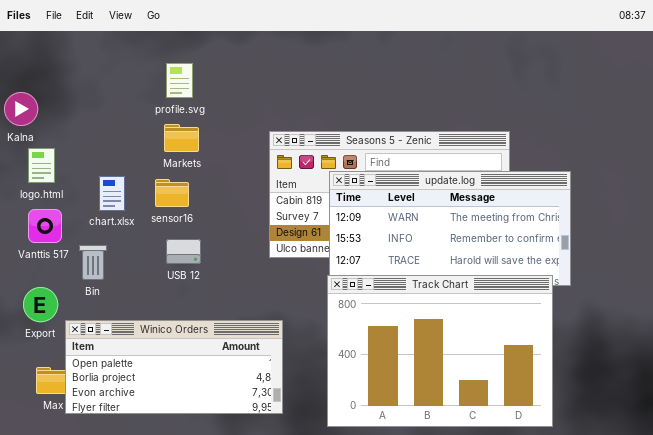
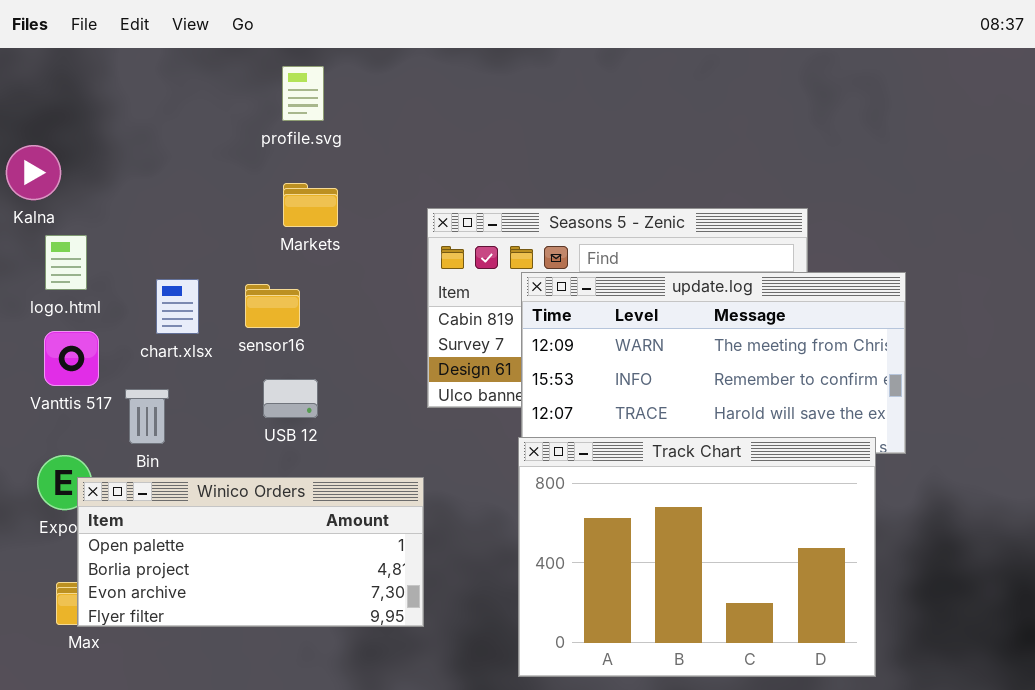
profile.svg: [166,63,193,98] -> [282,66,324,121], moved
Markets: [164,124,199,152] -> [283,183,338,227], moved
Winico Orders: [65,320,283,414] -> [77,477,424,627], moved

